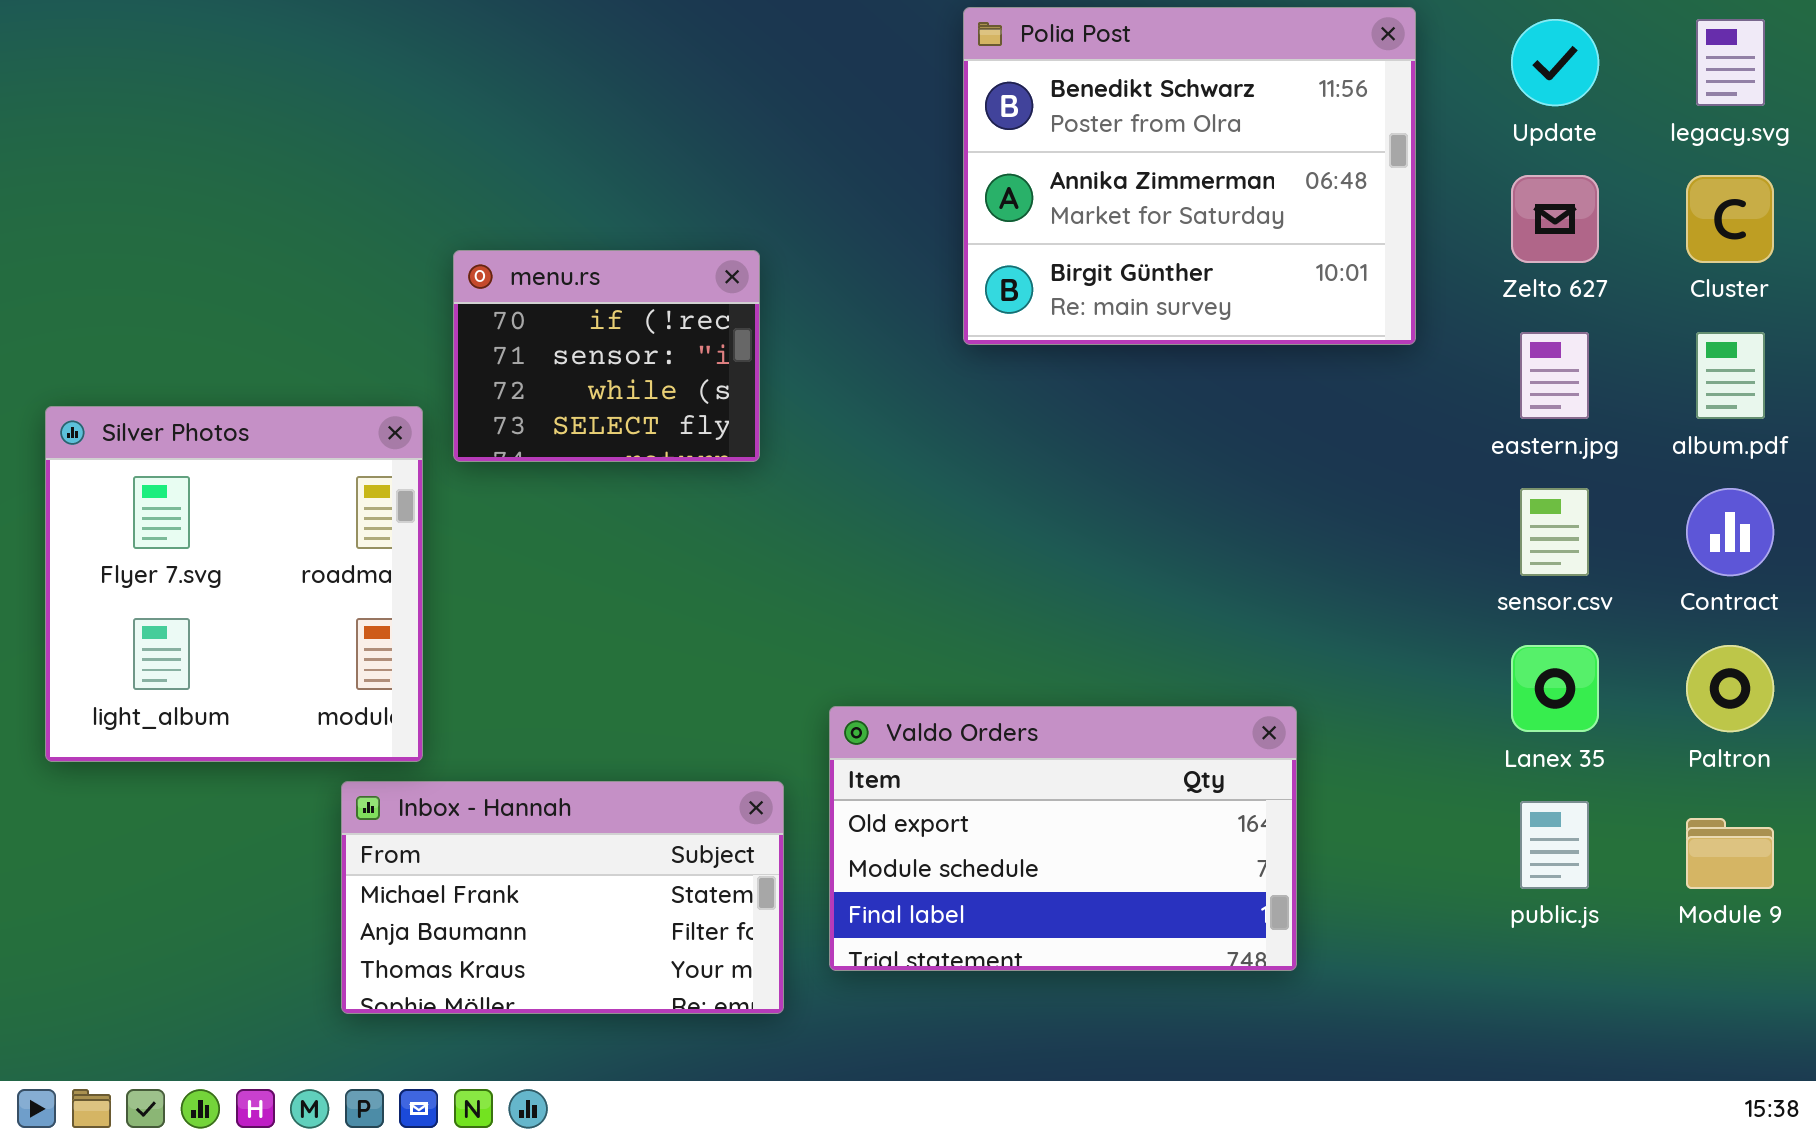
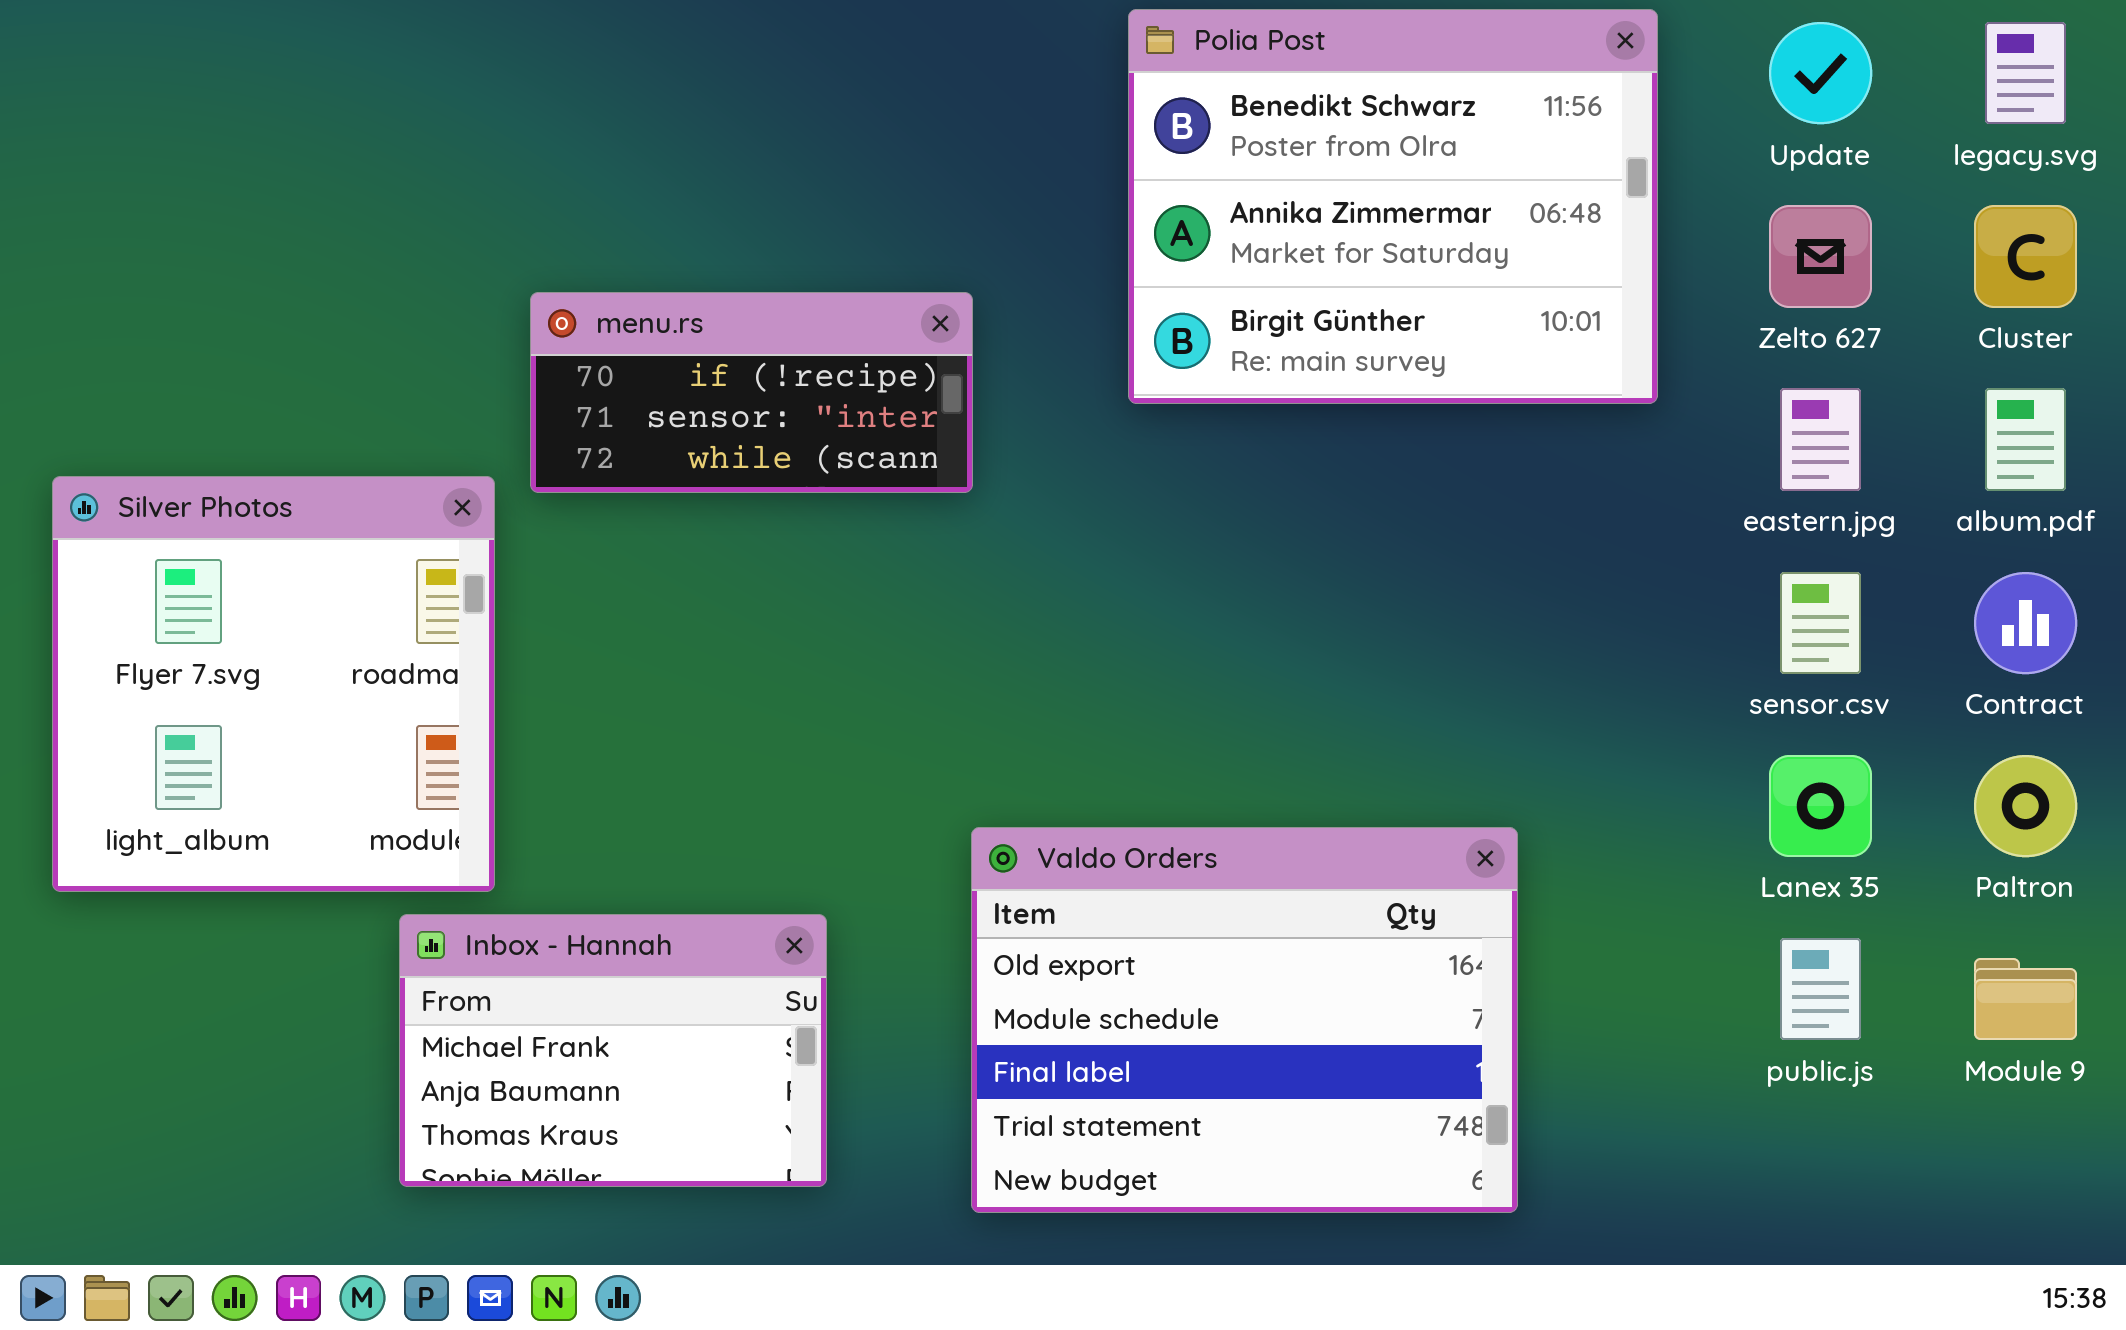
menu.rs: [453,250,760,462] -> [530,292,973,493], resized
Valdo Orders: [829,706,1297,971] -> [971,827,1518,1213], resized
Inbox - Hannah: [341,781,784,1014] -> [399,914,827,1187], resized

